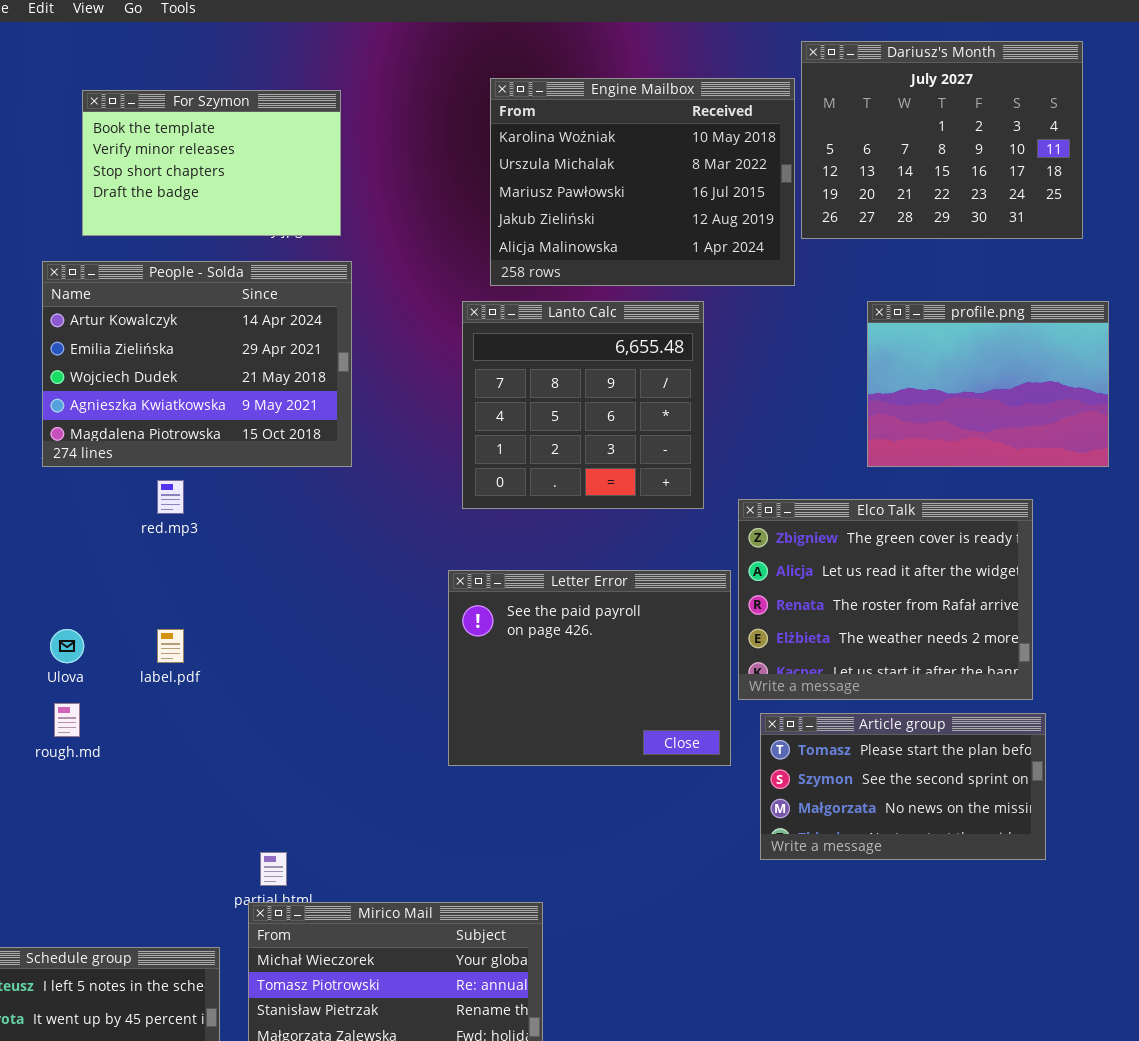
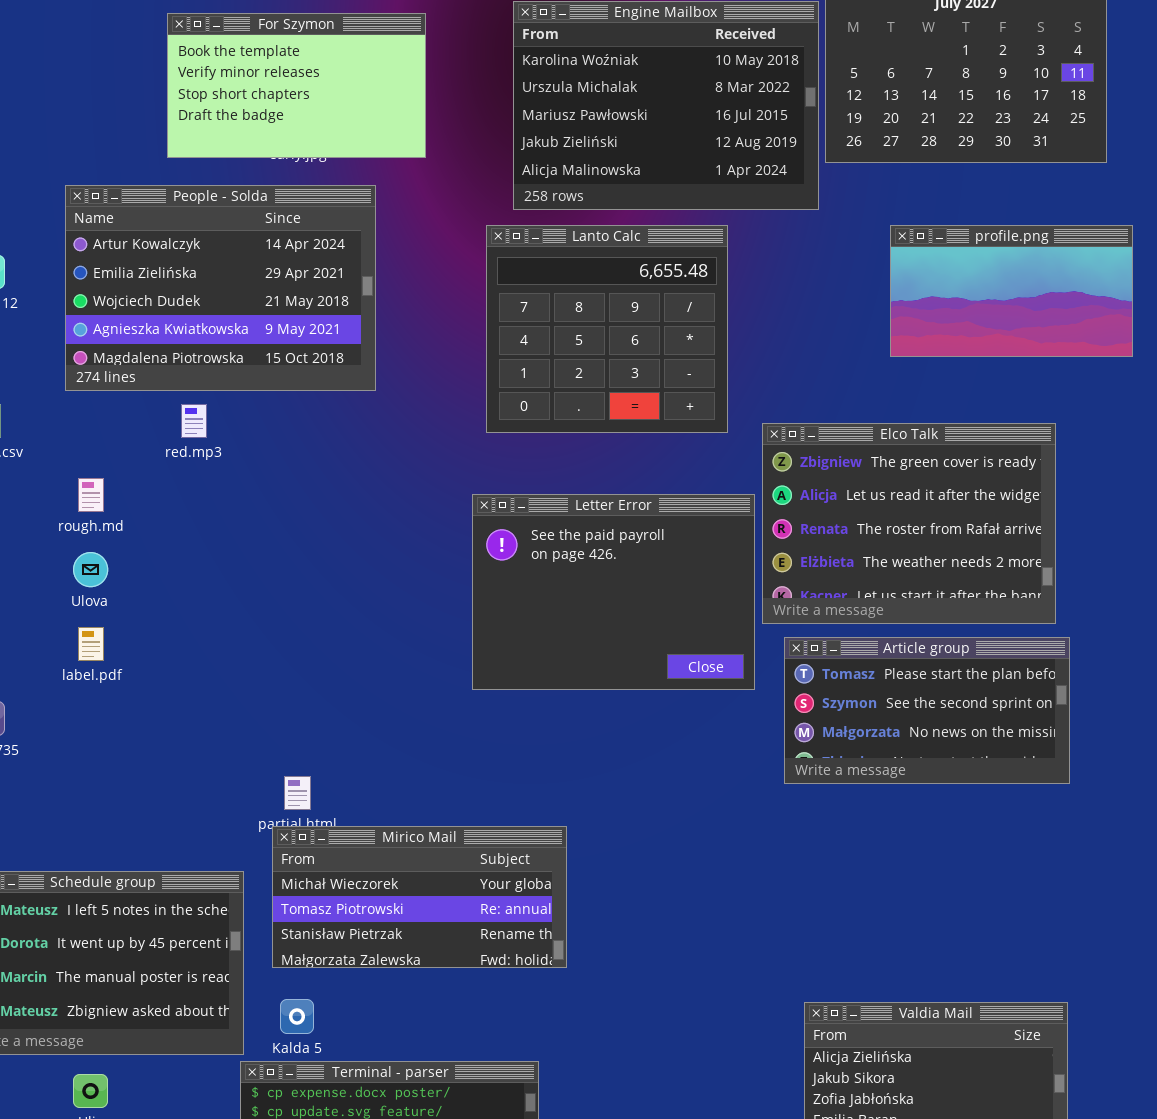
For Szymon: [82,90,341,236] -> [167,13,426,158], moved
profile.png: [867,301,1109,467] -> [890,225,1133,357], resized
label.pdf: [157,629,184,663] -> [78,627,104,661], moved
rough.md: [54,703,80,737] -> [78,478,104,512], moved

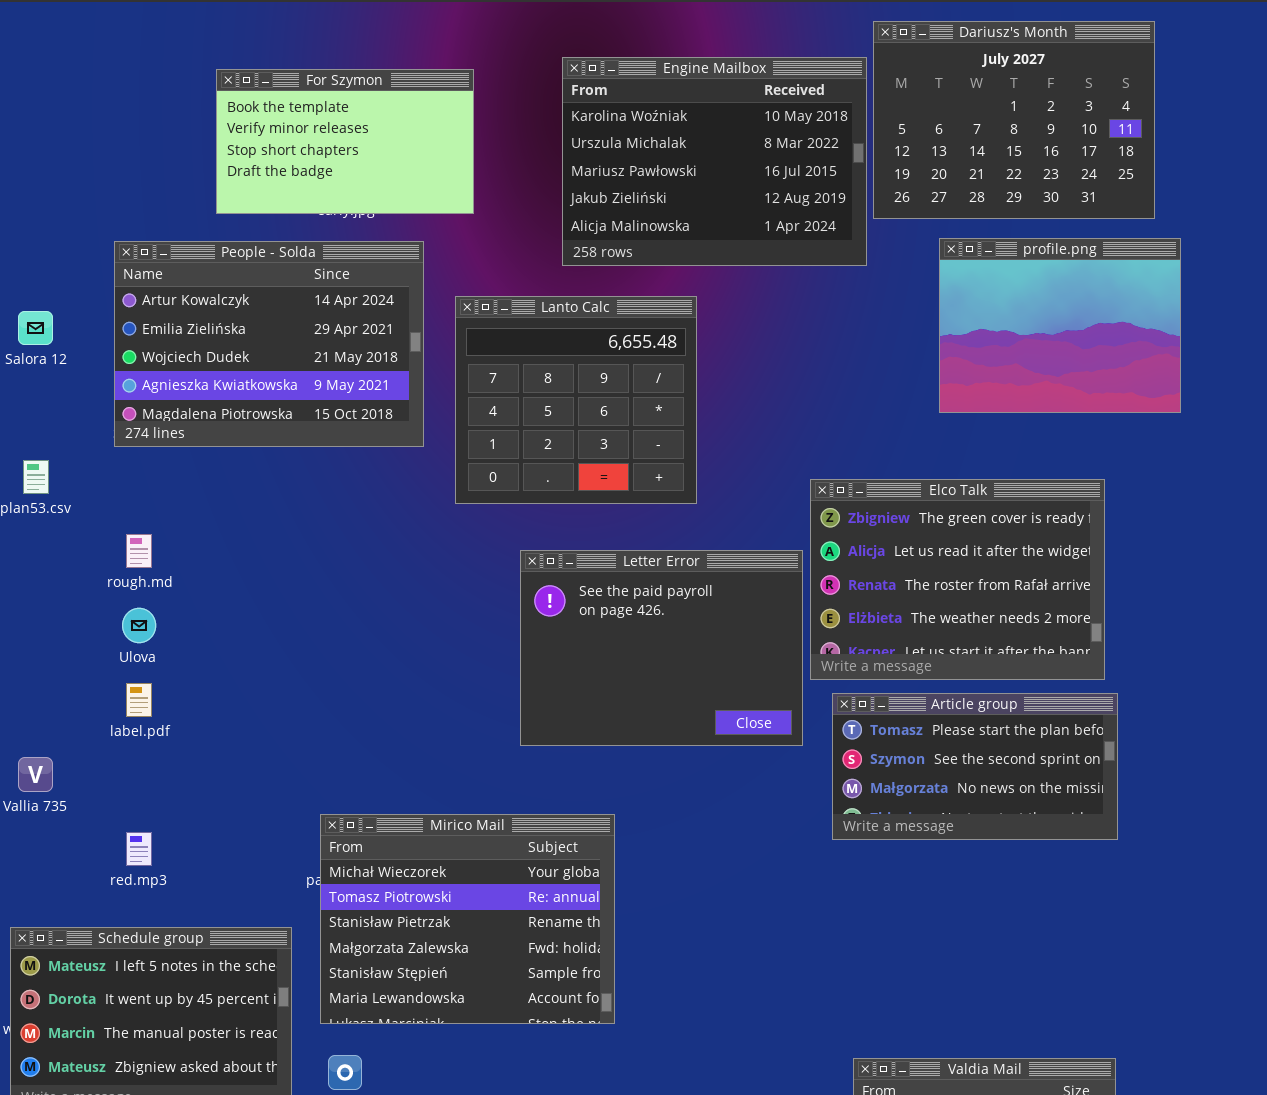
Lanto Calc: [486,225,728,433] -> [455,296,697,504], moved
profile.png: [890,225,1133,357] -> [939,238,1181,413], resized
red.mp3: [181,404,207,438] -> [126,832,152,866], moved
Mirico Mail: [272,826,567,968] -> [320,814,615,1024], resized

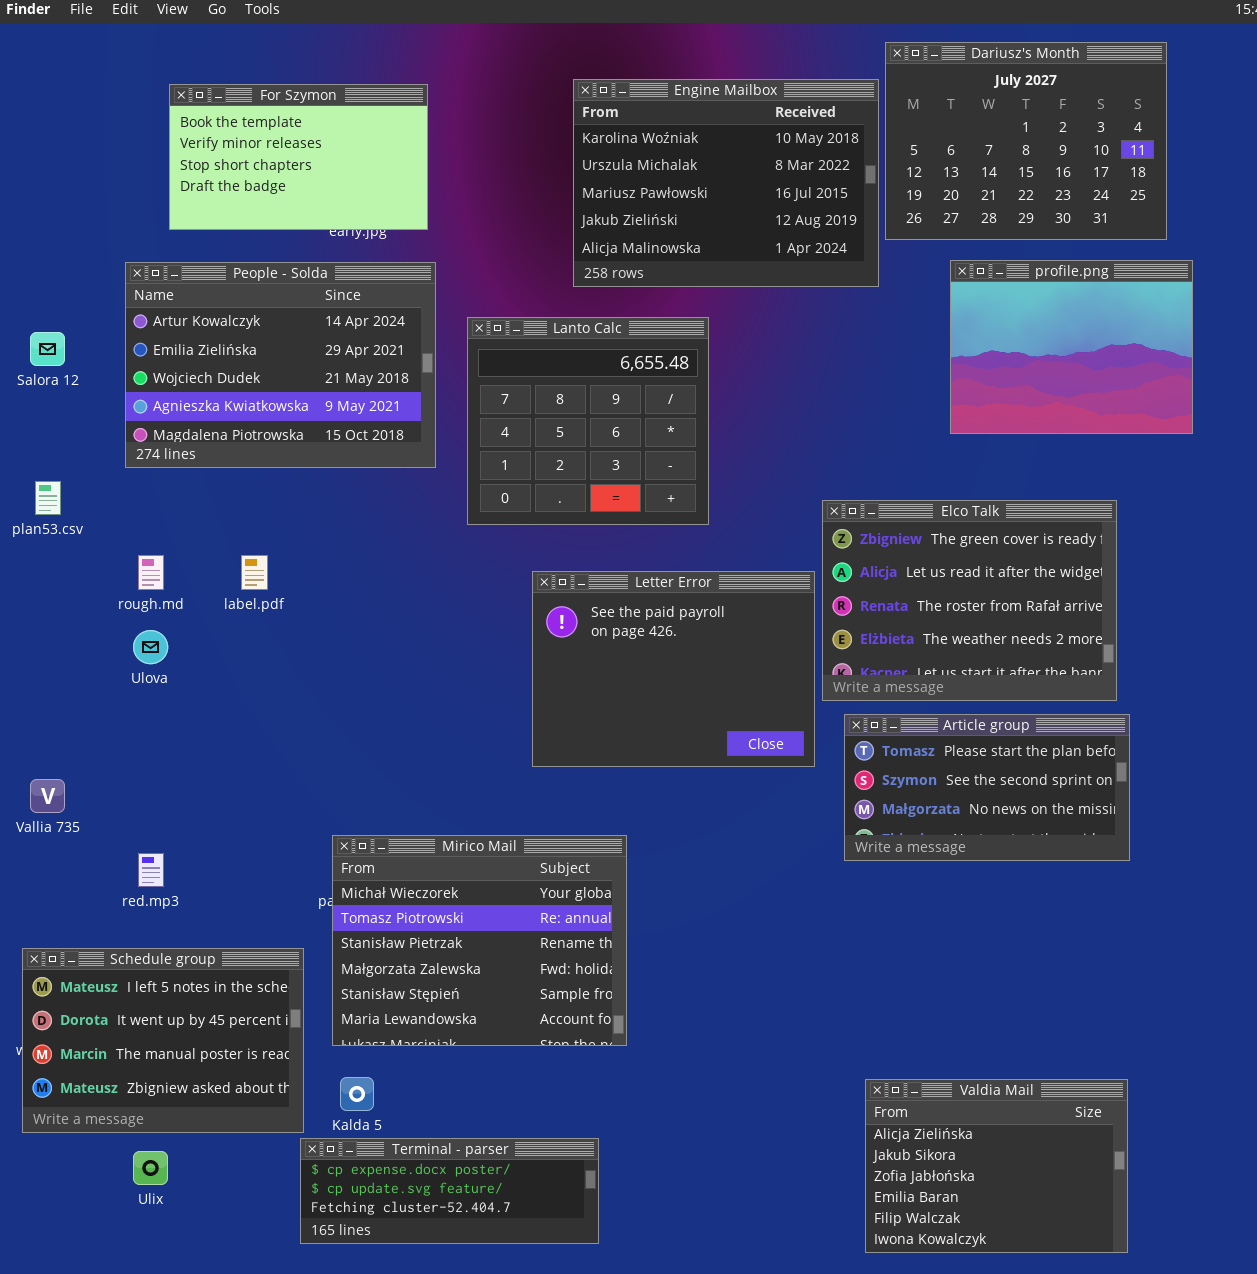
For Szymon: [216,69,474,214] -> [169,84,428,230], moved
label.pdf: [126,683,152,717] -> [241,555,268,590], moved

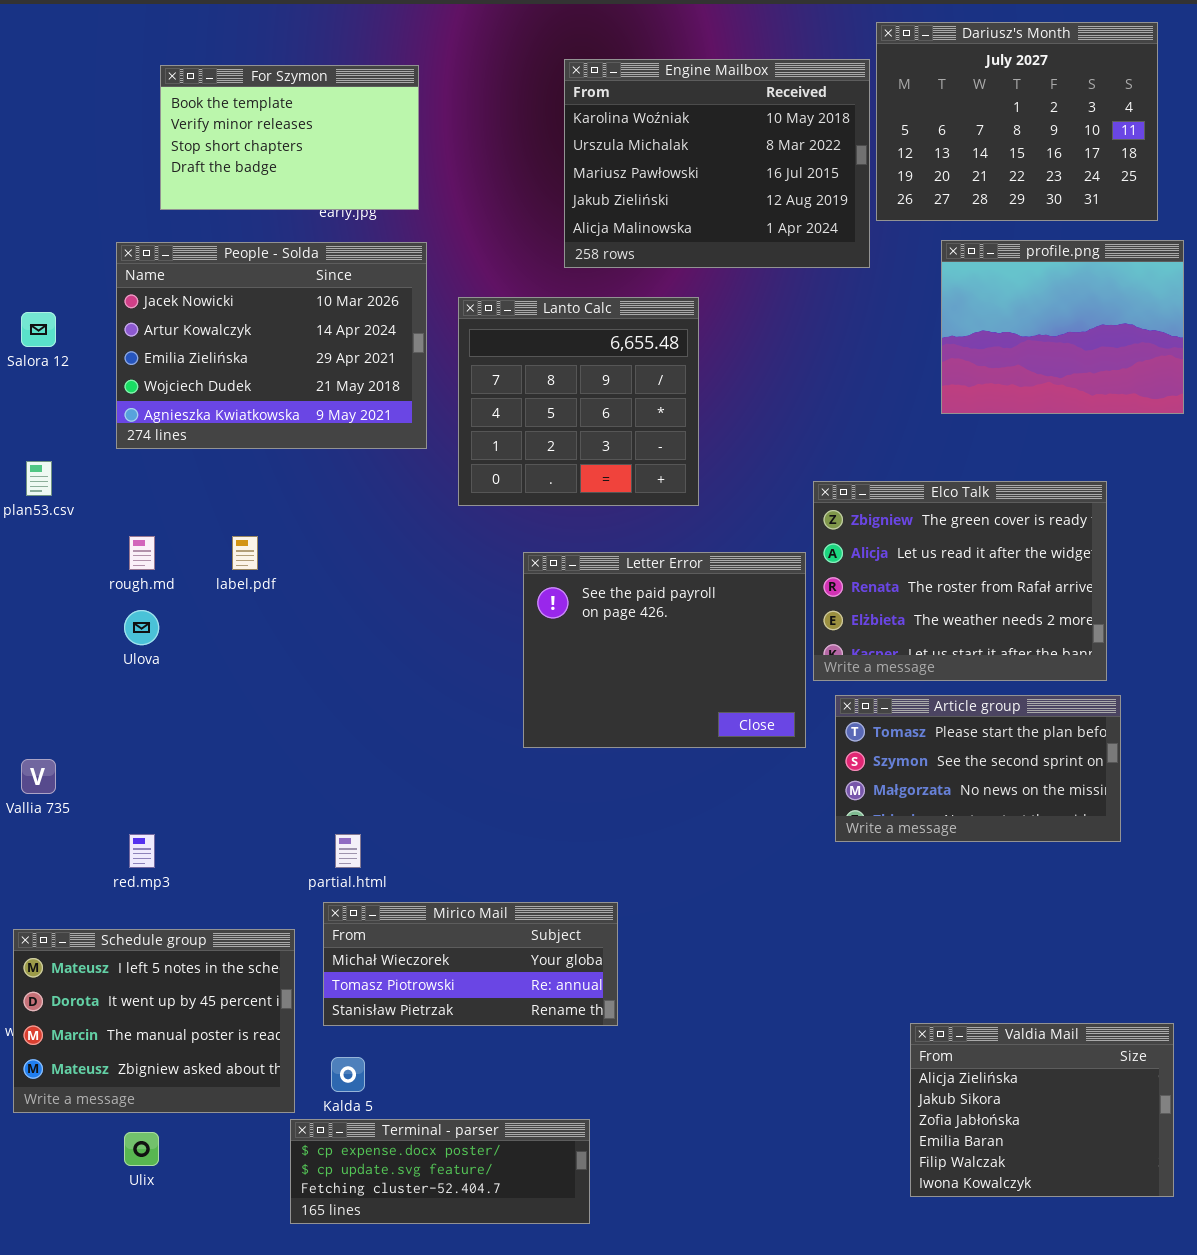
People - Solda: [125,262,436,468] -> [116,242,427,449], scrolled up 1 row
Mirico Mail: [332,835,627,1046] -> [323,902,618,1026], resized
Valdia Mail: [865,1079,1128,1253] -> [910,1023,1174,1197], moved

